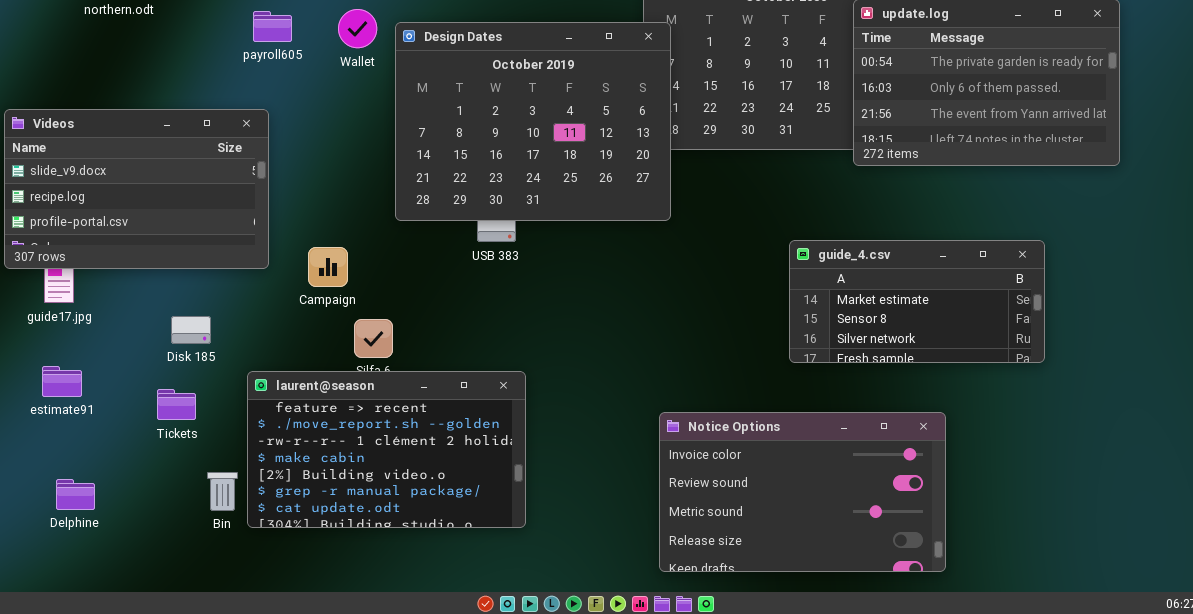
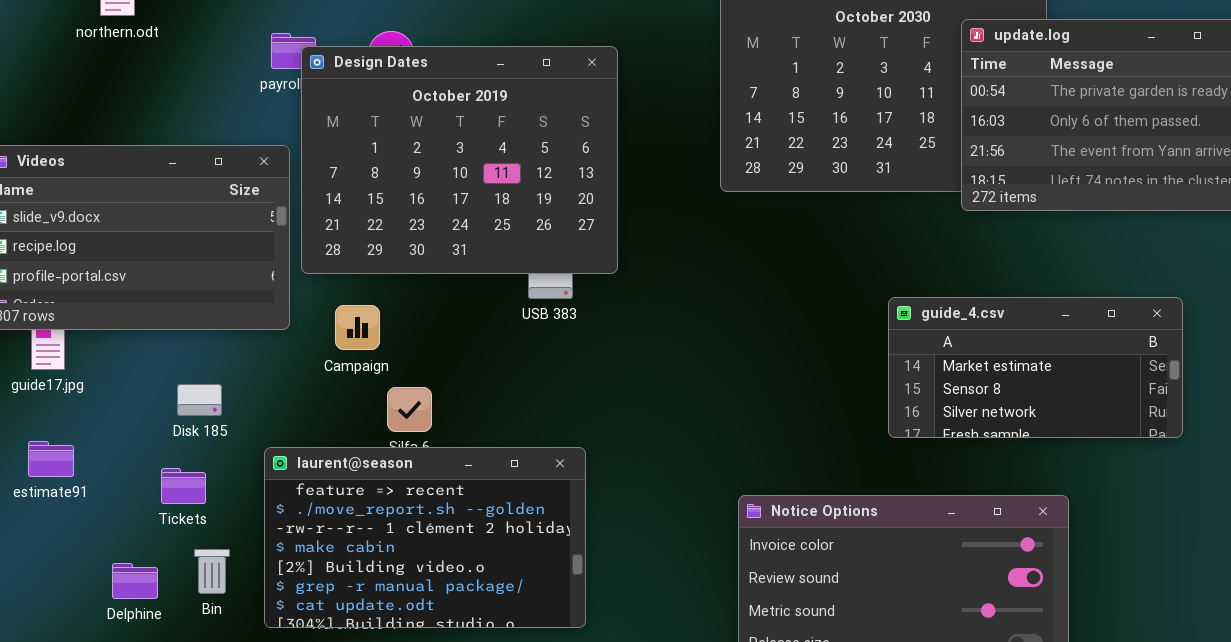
Design Dates: [395,22,671,221] -> [301,46,618,274], moved
Bin: [207,472,238,511] -> [194,549,230,594], moved
Delphine: [56,479,95,510] -> [112,563,158,599], moved

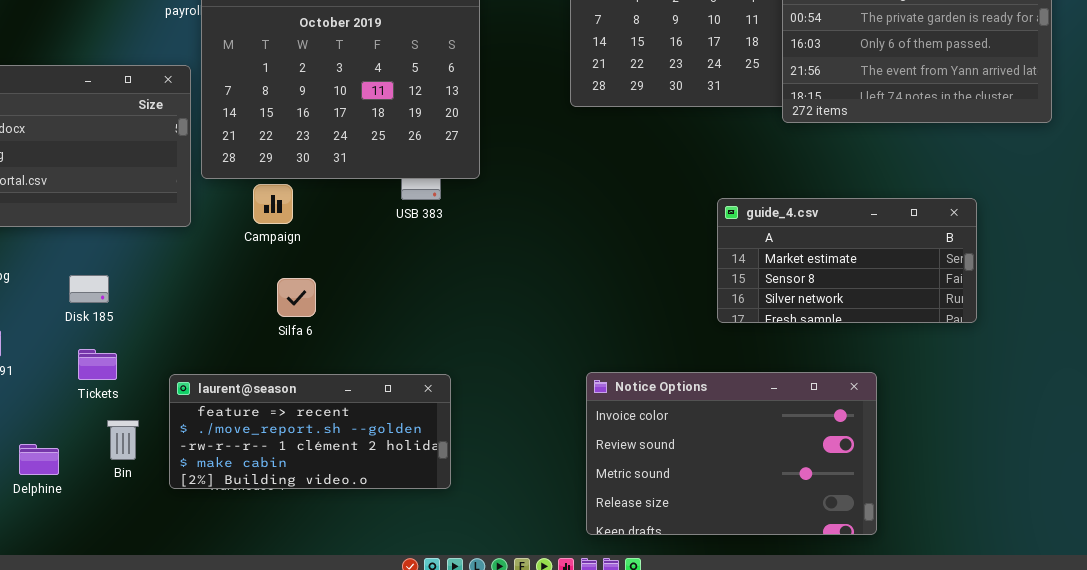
Campaign: [335,305,380,350] -> [253,184,293,224], moved
Disk 185: [177,384,222,416] -> [69,275,109,303], moved
laurent@season: [264,447,586,628] -> [169,374,451,489], resized
Delphine: [112,563,158,599] -> [19,444,59,475], moved

